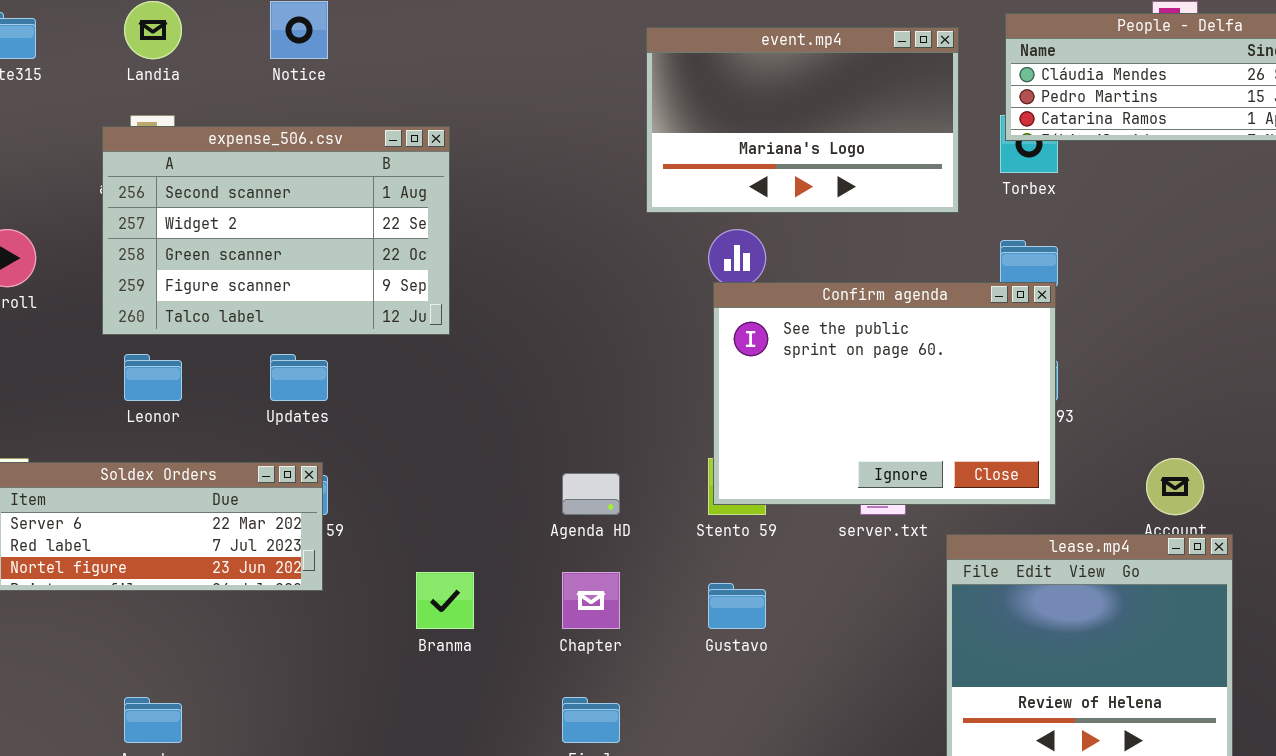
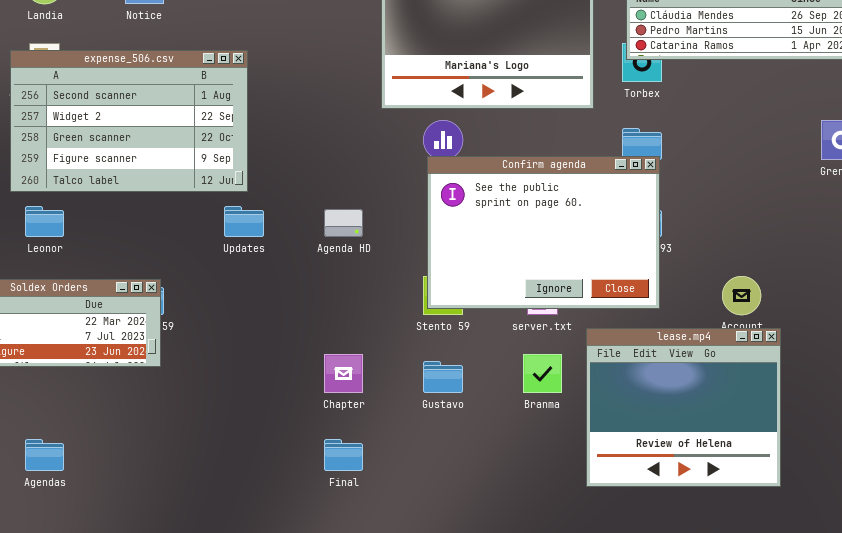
Updates: [270,354,328,401] -> [224,206,264,237], moved
Agenda HD: [562,473,620,515] -> [324,209,363,237], moved
Branma: [416,572,474,629] -> [523,354,562,393], moved

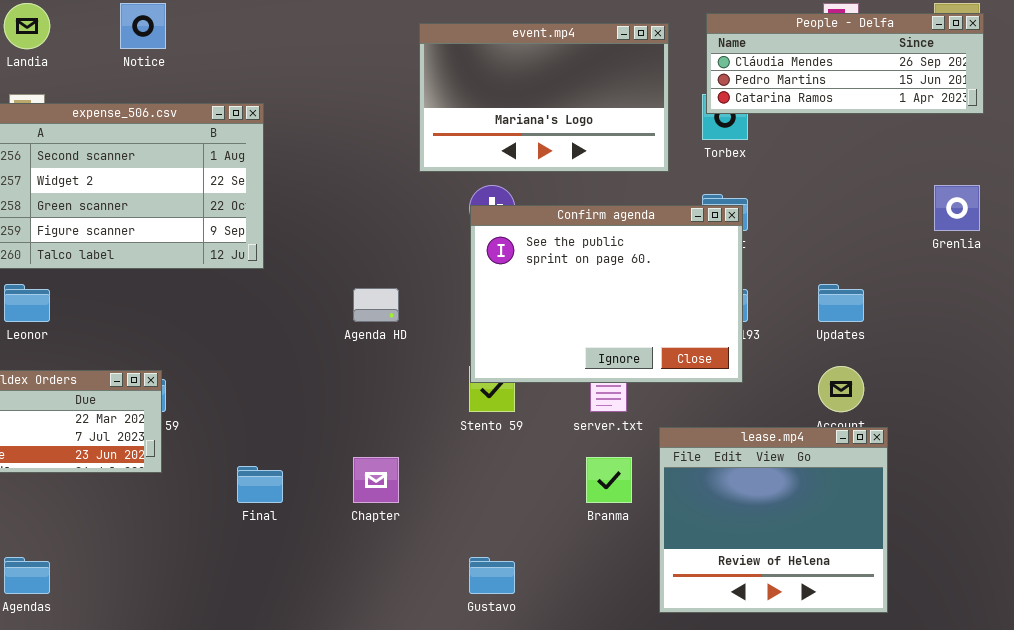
Confirm agenda: [427,156,660,309] -> [470,205,743,383], moved
Updates: [224,206,264,237] -> [818,284,864,322], moved
Gustavo: [423,361,463,393] -> [469,557,515,594], moved
Final: [324,439,363,471] -> [237,466,283,503], moved

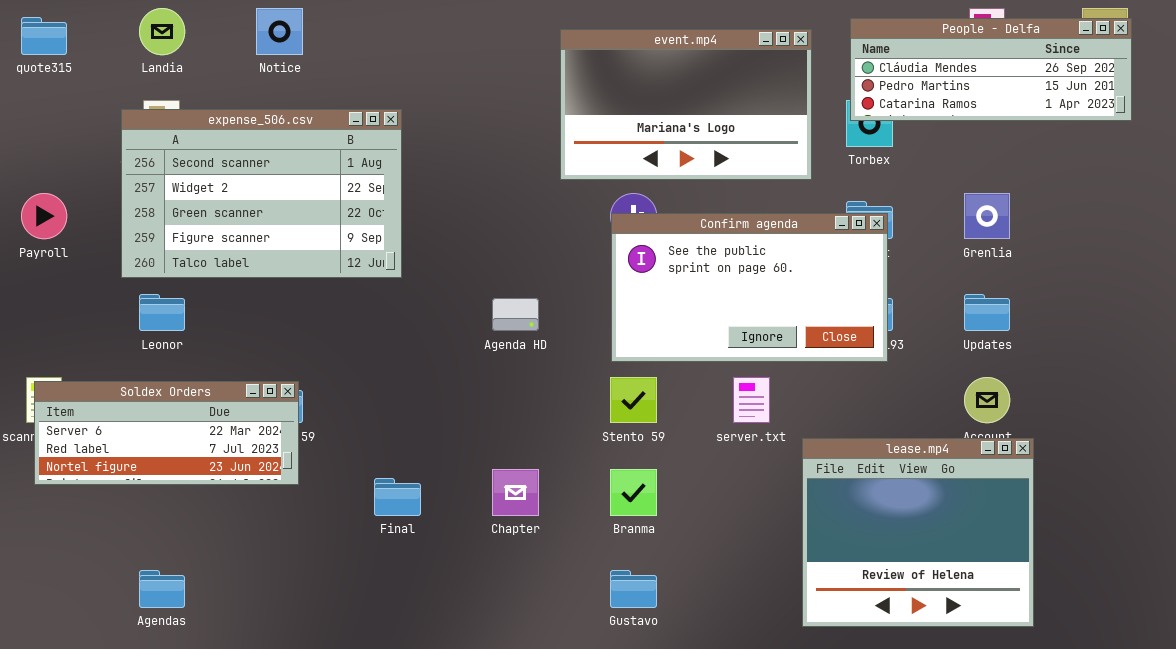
Grenlia: [934,185,980,231] -> [964,193,1010,239], moved
Confirm agenda: [470,205,743,383] -> [611,213,888,362], resized
Branma: [586,457,632,503] -> [610,469,657,516], moved

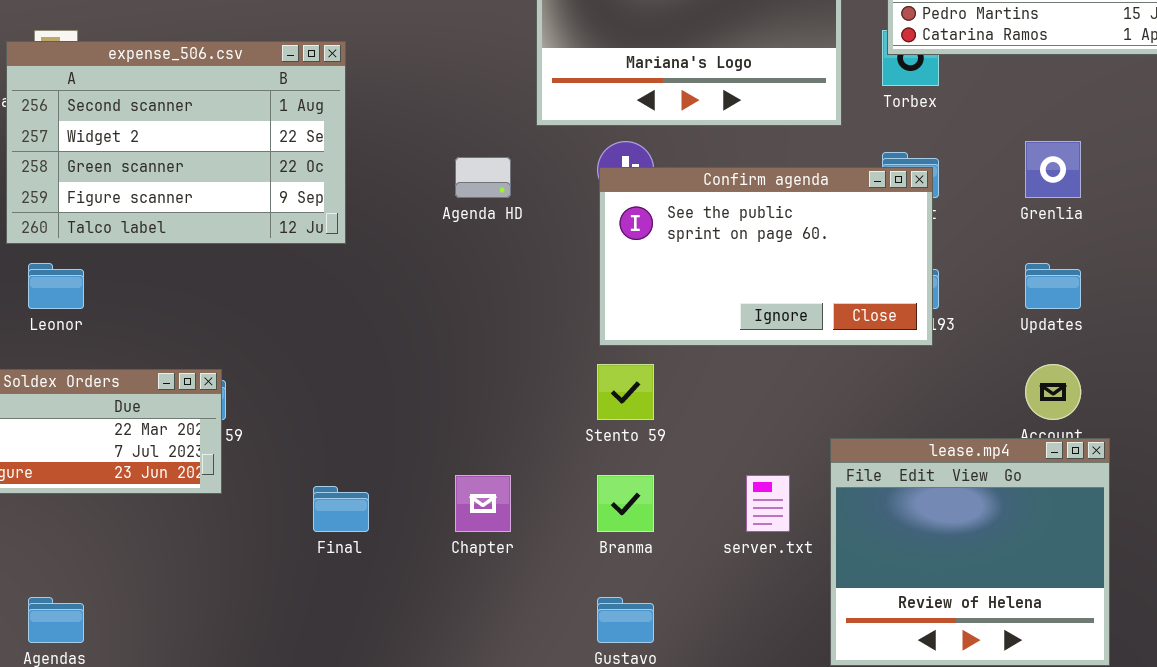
Agenda HD: [492,298,539,331] -> [455,157,511,198], moved
server.txt: [733,377,770,423] -> [746,475,790,532], moved

